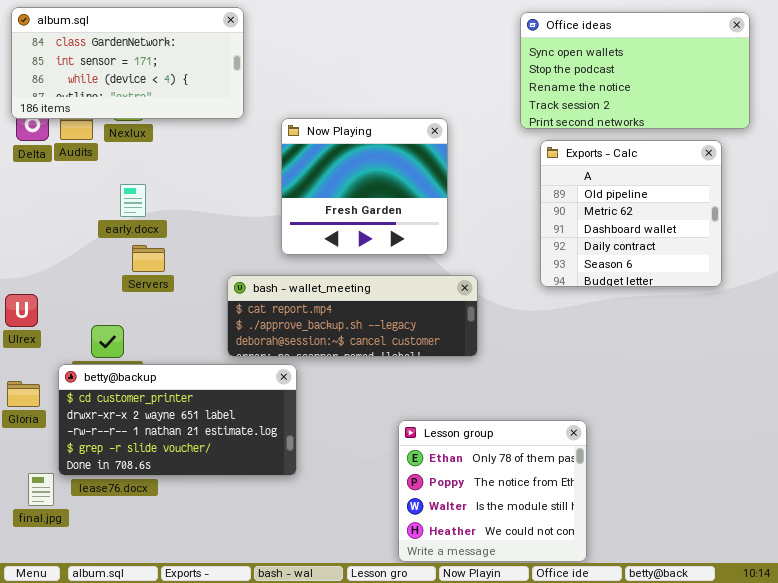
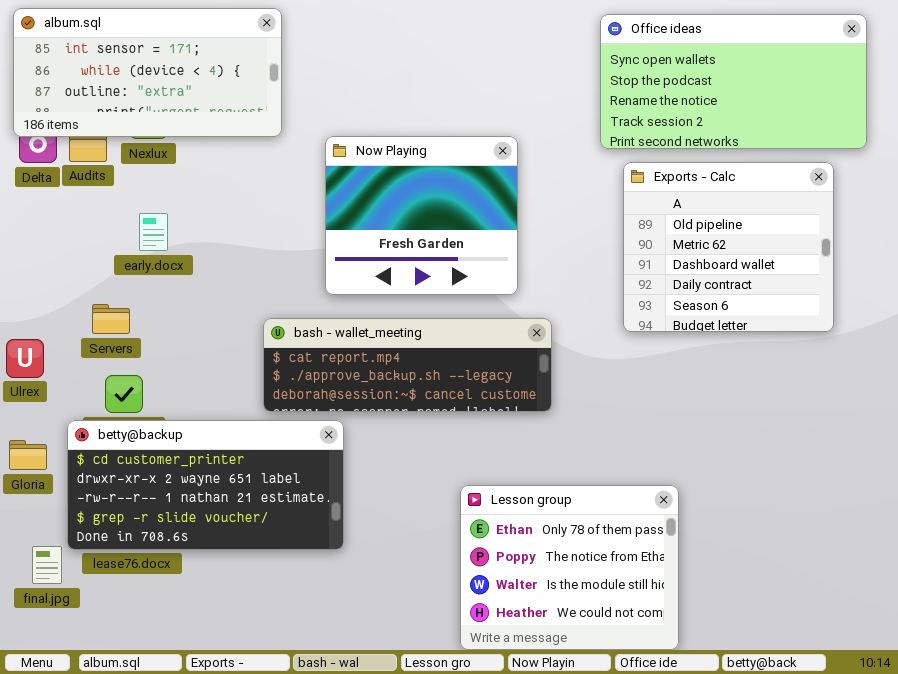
album.sql: [11,7,244,119] -> [13,8,282,137], scrolled down 1 row
Servers: [132,245,165,272] -> [92,304,130,334], moved

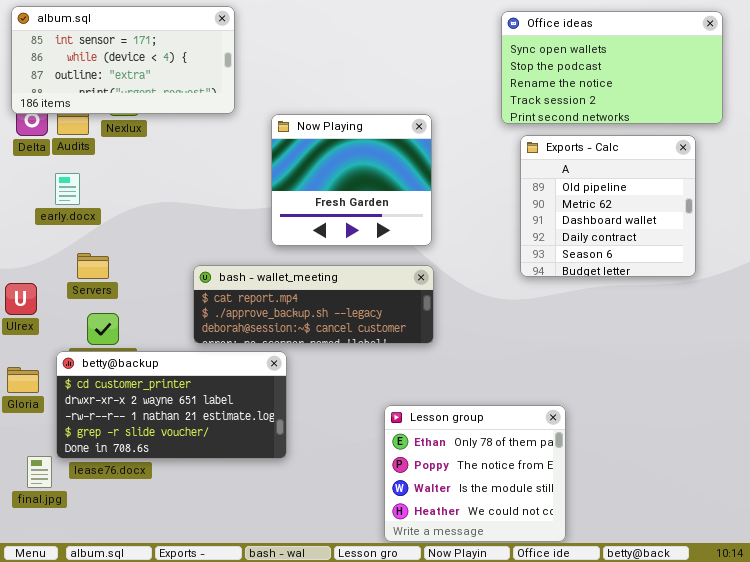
early.docx: [139,213,168,251] -> [55,173,80,205], moved
bash - wallet_meeting: [263,318,552,412] -> [193,265,434,344], moved

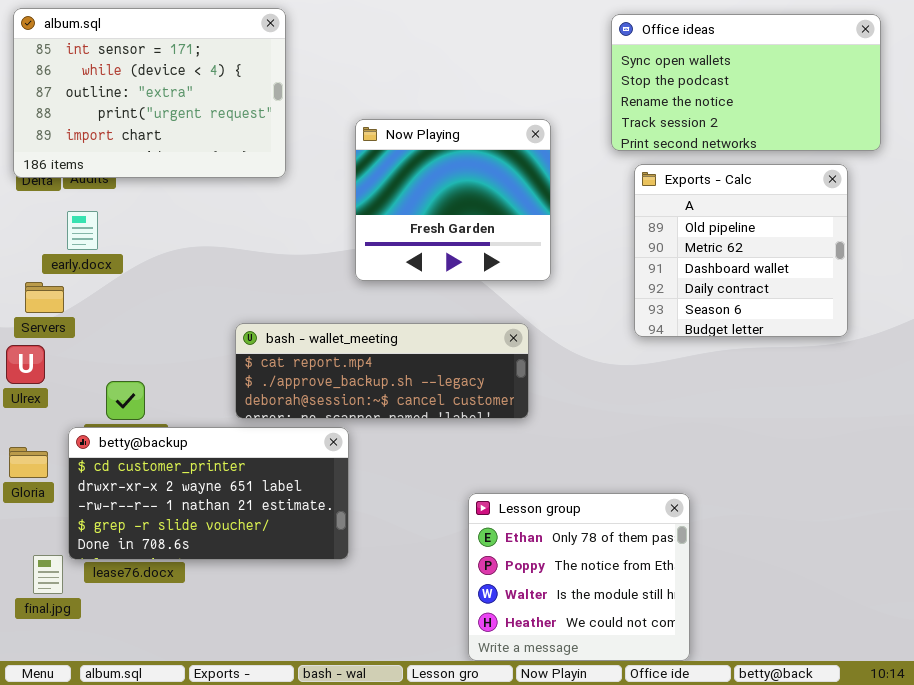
album.sql: [11,6,235,114] -> [13,8,286,178], resized
Now Playing: [271,114,432,246] -> [355,119,551,281], moved
Servers: [77,253,109,279] -> [25,282,64,313], moved

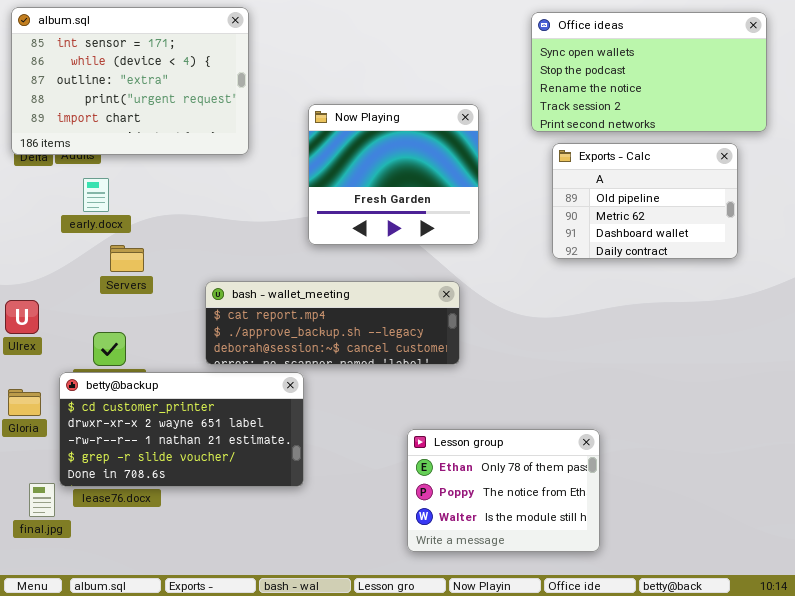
Exports - Calc: [634,164,848,337] -> [552,143,738,259], resized
early.docx: [67,211,98,250] -> [83,178,109,212], moved
Servers: [25,282,64,313] -> [110,245,144,272], moved
Lesson group: [468,493,690,661] -> [407,429,600,552], resized

